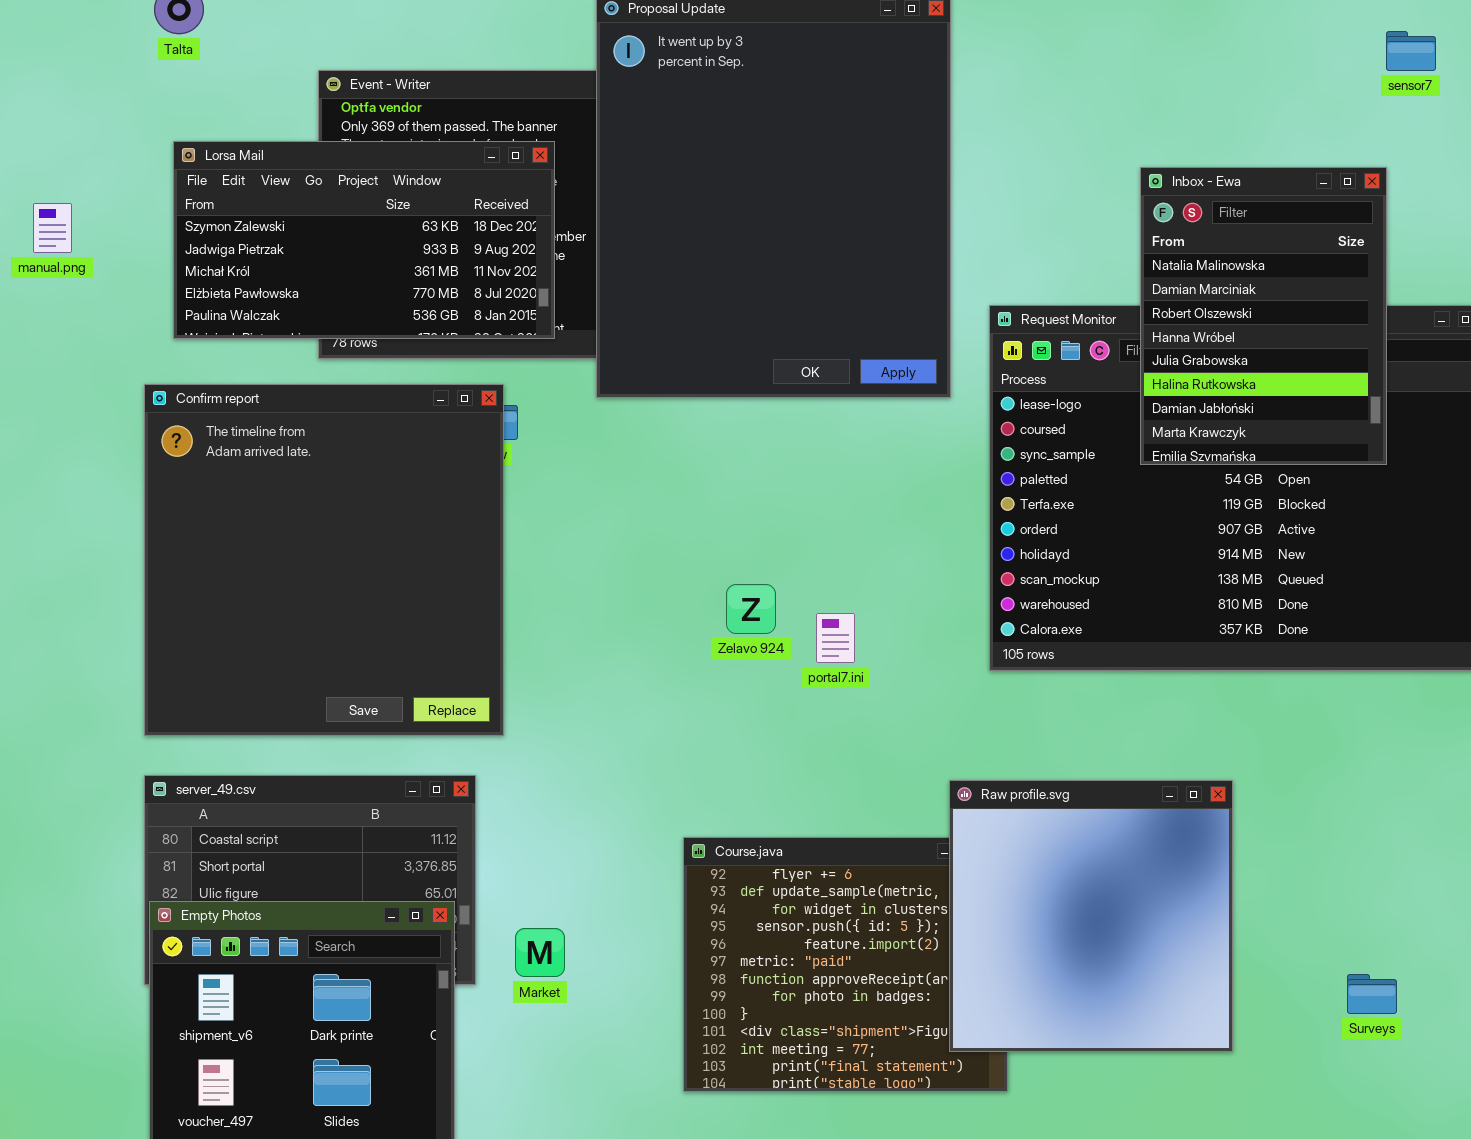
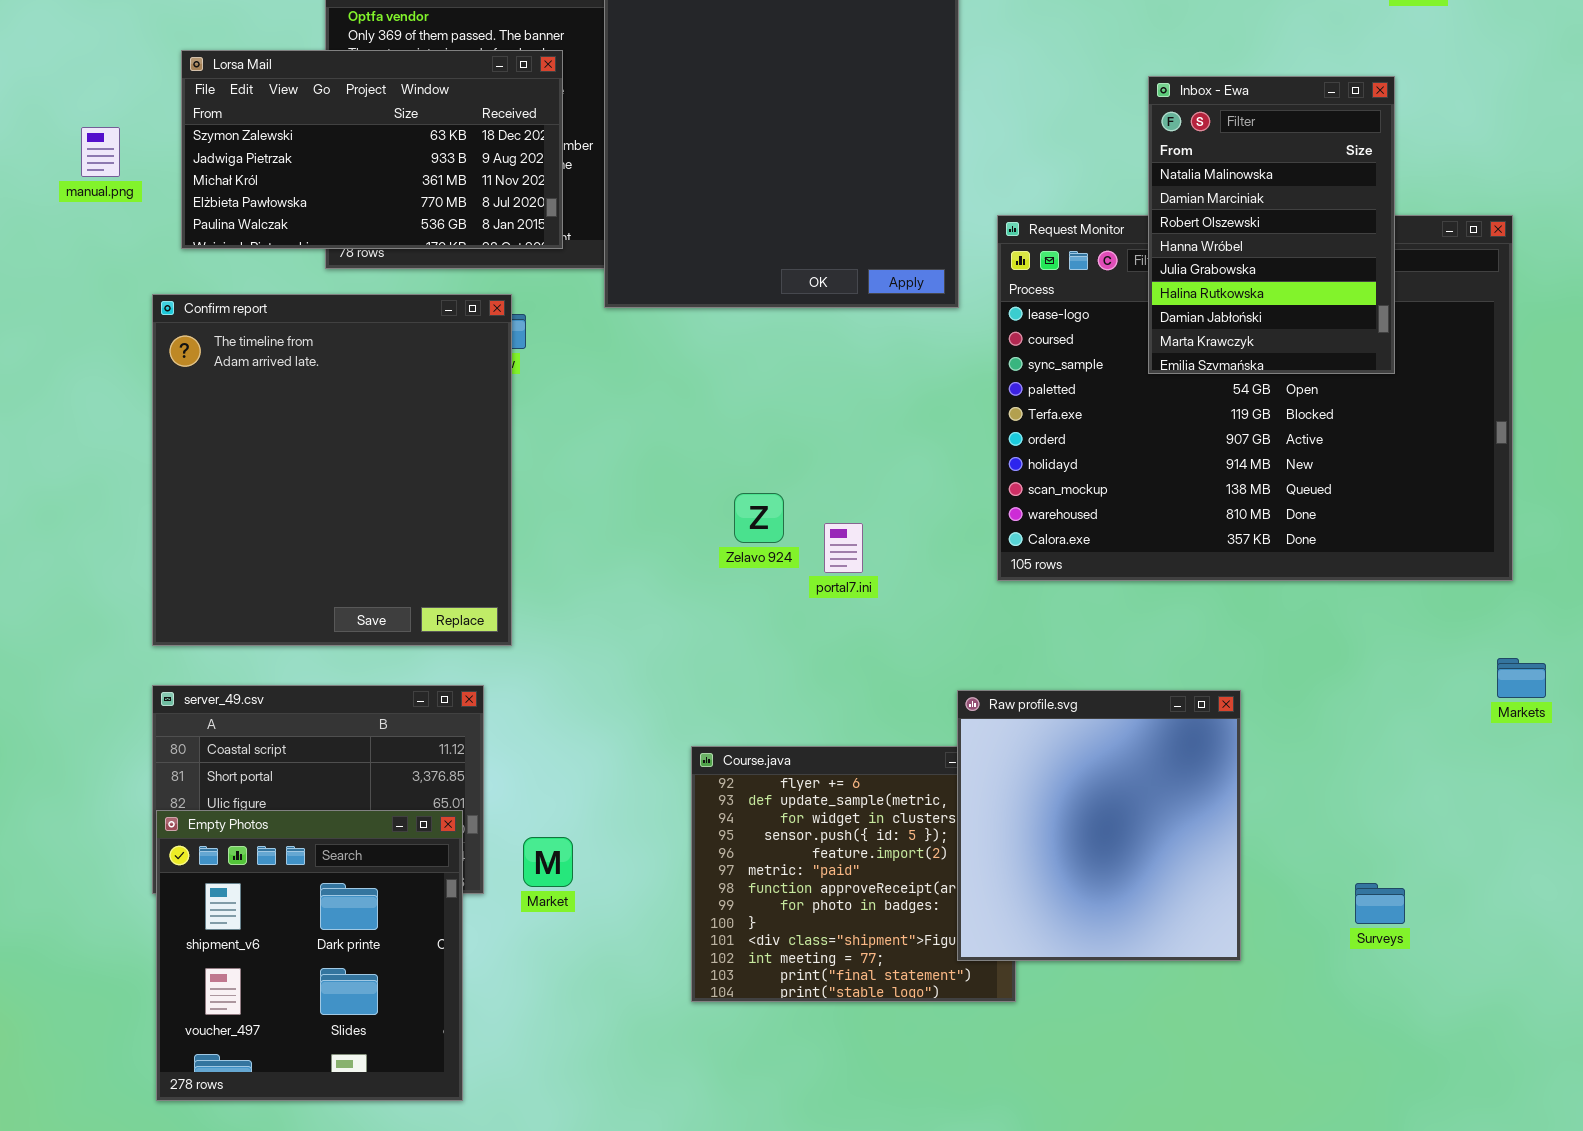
manual.png: [33,203,72,253] -> [81,127,120,177], moved

